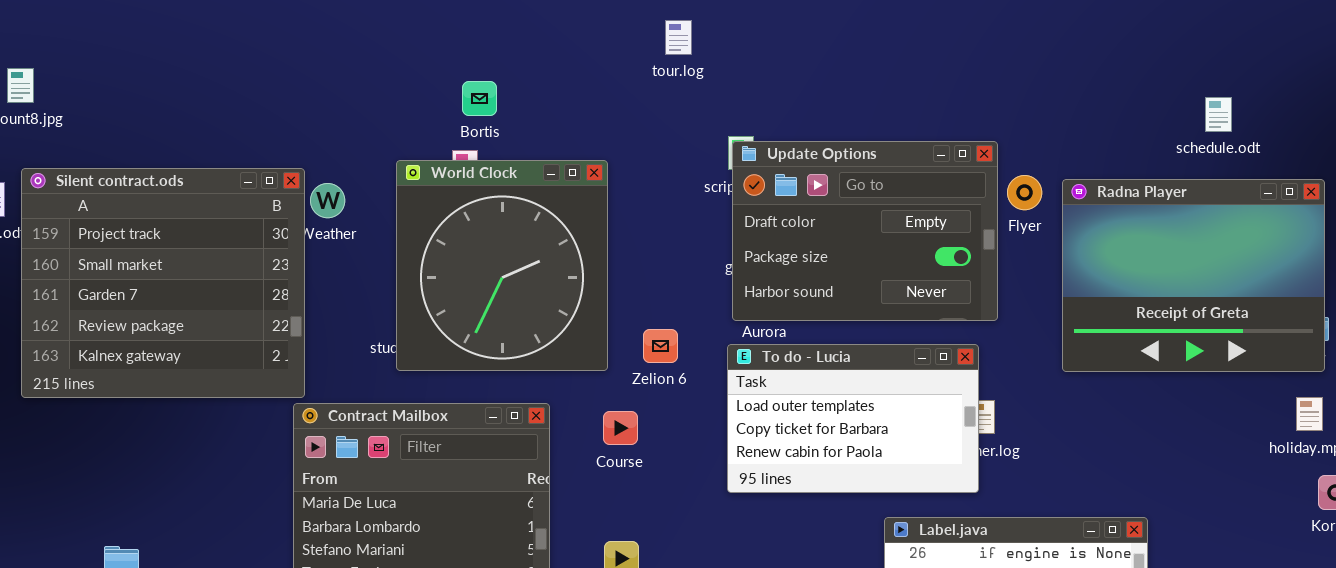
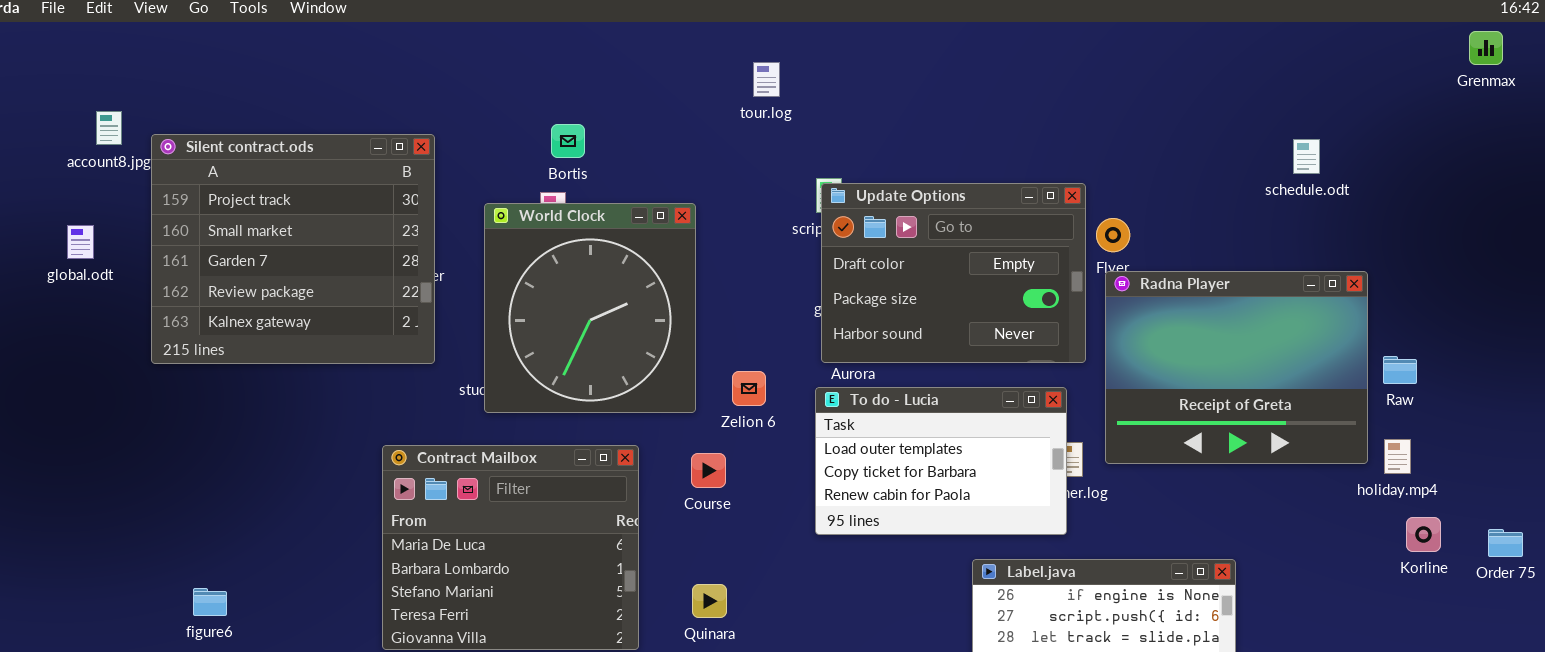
Silent contract.ods: [21,168,305,398] -> [151,134,435,364], moved
Radna Player: [1062,179,1325,372] -> [1105,271,1368,464], moved

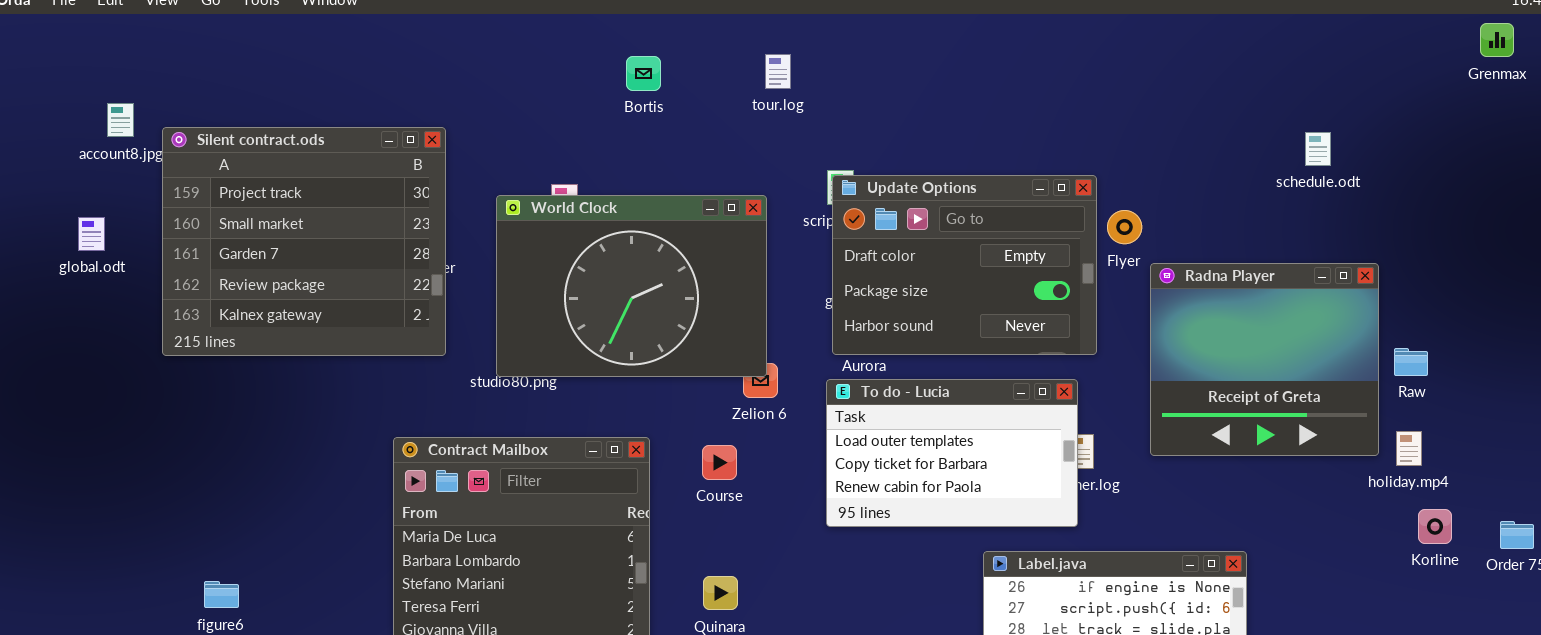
Bortis: [551,124,585,158] -> [626,56,661,91], moved
World Clock: [484,203,696,413] -> [496,195,767,377], resized
Radna Player: [1105,271,1368,464] -> [1150,263,1379,456], resized

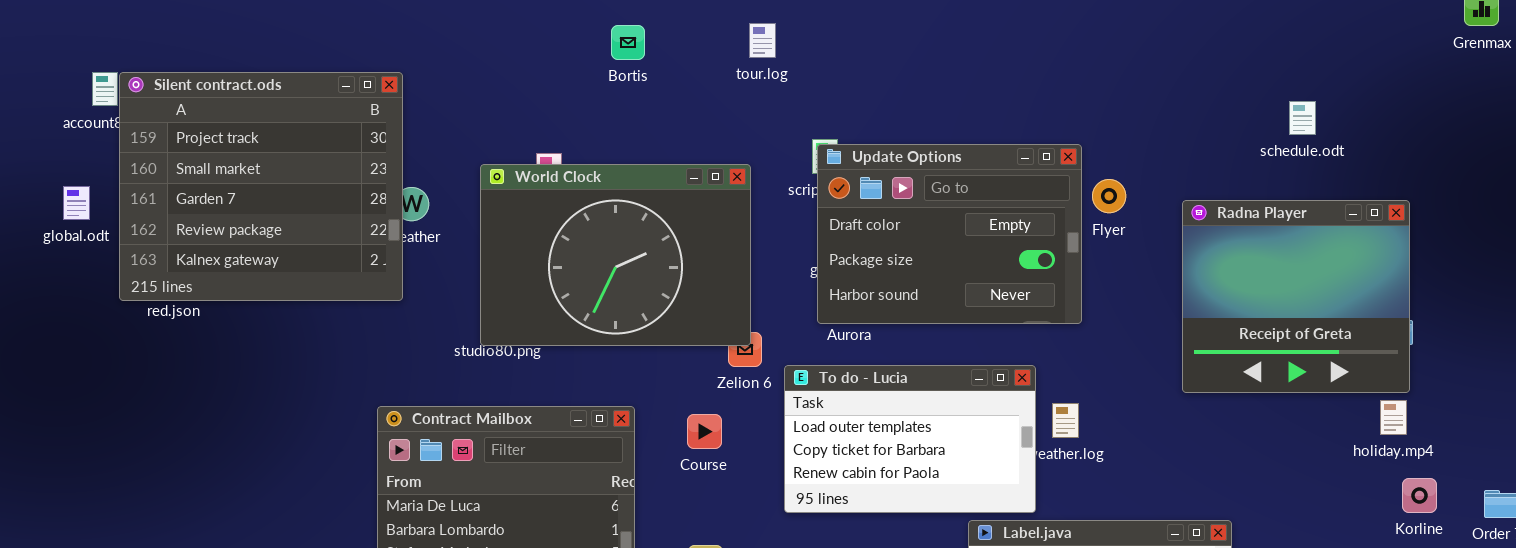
Silent contract.ods: [162,127,446,356] -> [119,72,403,301], moved
Radna Player: [1150,263,1379,456] -> [1182,200,1410,393], moved
To do - Lucia: [826,379,1078,527] -> [784,365,1036,513], moved

